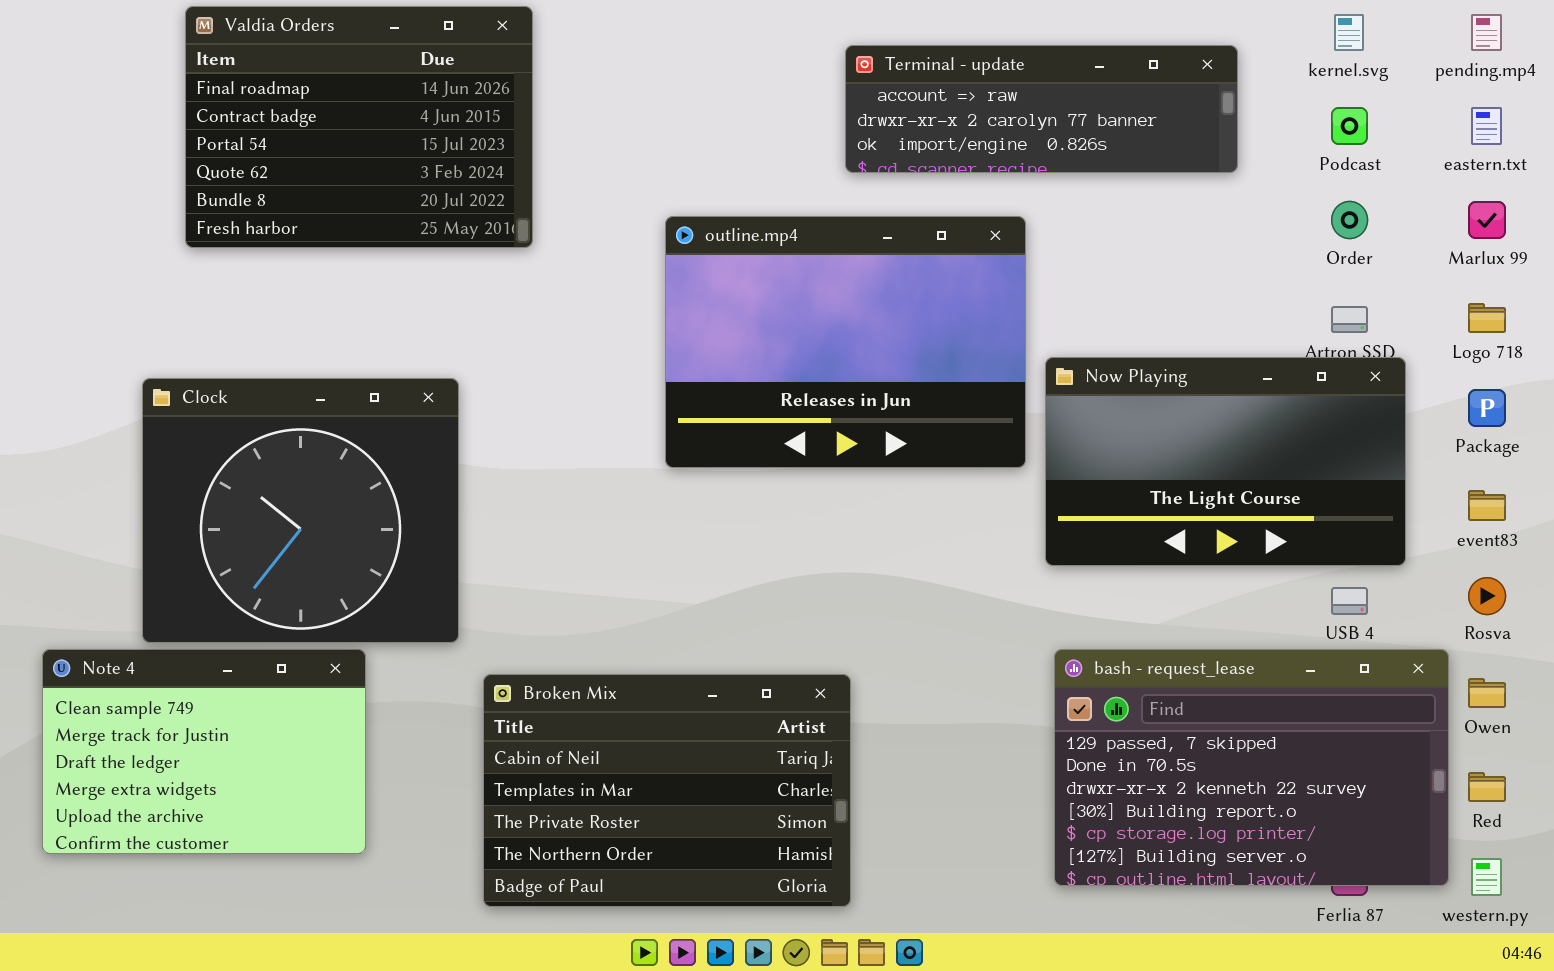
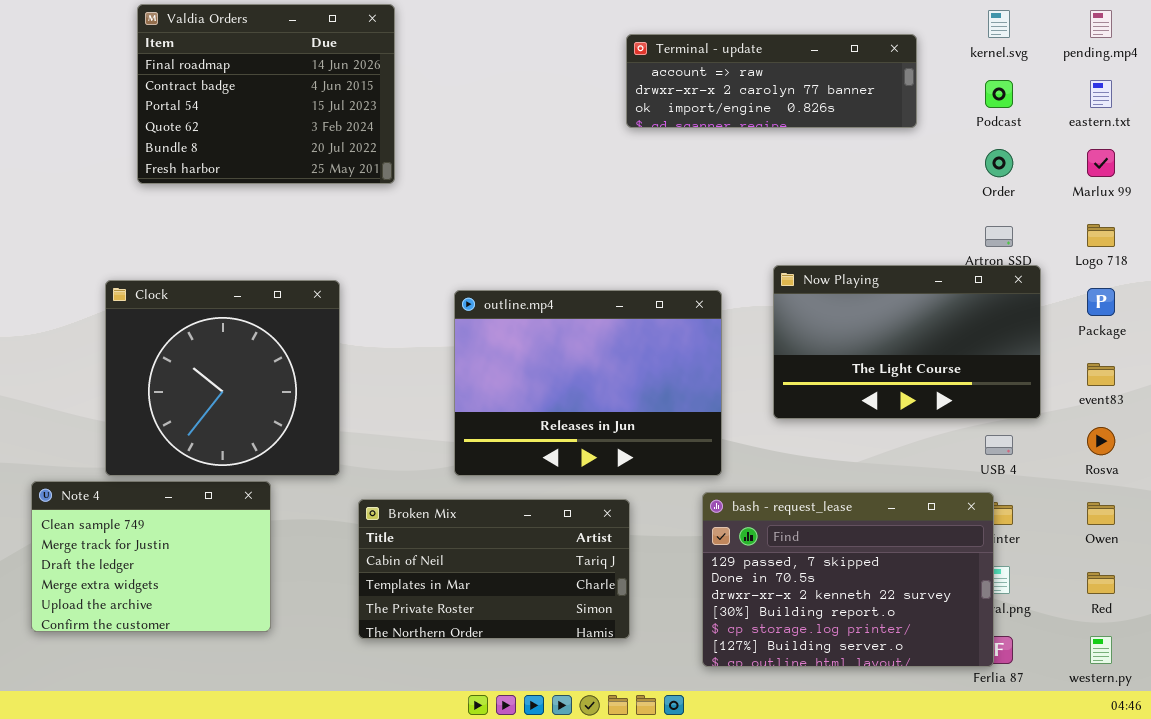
outline.mp4: [665,216,1026,468] -> [454,290,722,476], moved
bash - request_lease: [1054,649,1449,886] -> [702,492,994,667], moved
Broken Mix: [483,674,851,907] -> [358,499,630,639], resized

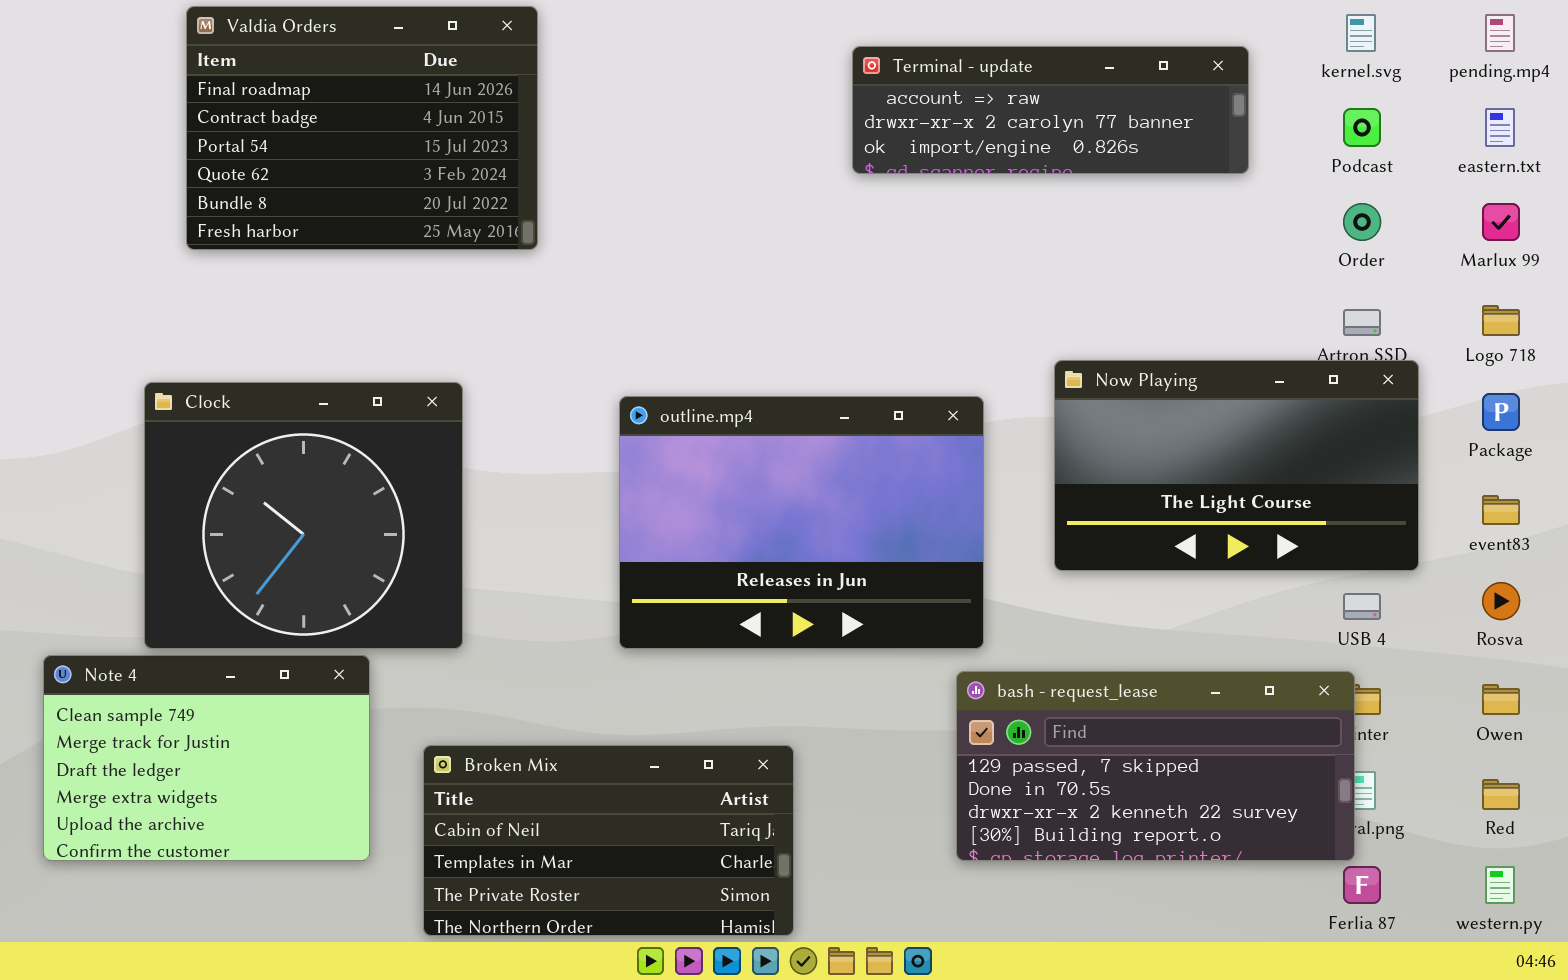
bash - request_lease: [702,492,994,667] -> [956,671,1355,861], resized
Broken Mix: [358,499,630,639] -> [423,745,794,936], moved

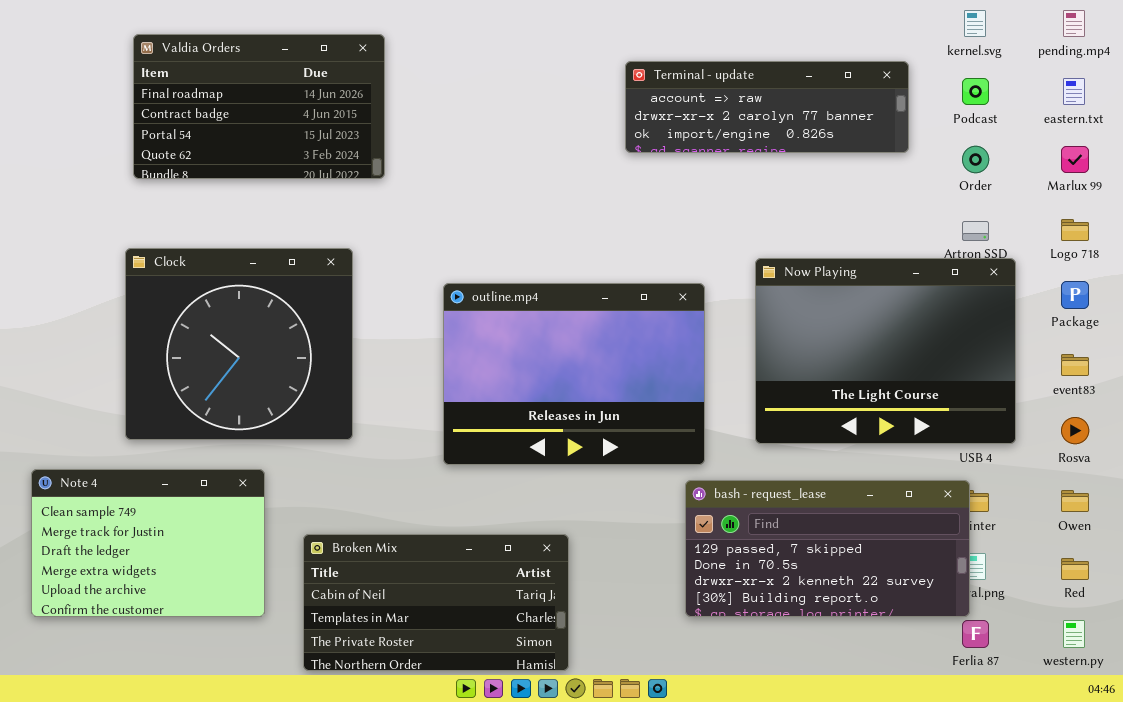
Valdia Orders: [186,6,538,250] -> [133,34,385,179], resized
Terminal - update: [852,46,1249,174] -> [625,61,909,153], moved
Now Playing: [1054,360,1419,571] -> [755,258,1016,444], resized
Clock: [144,382,463,649] -> [125,248,353,440], moved

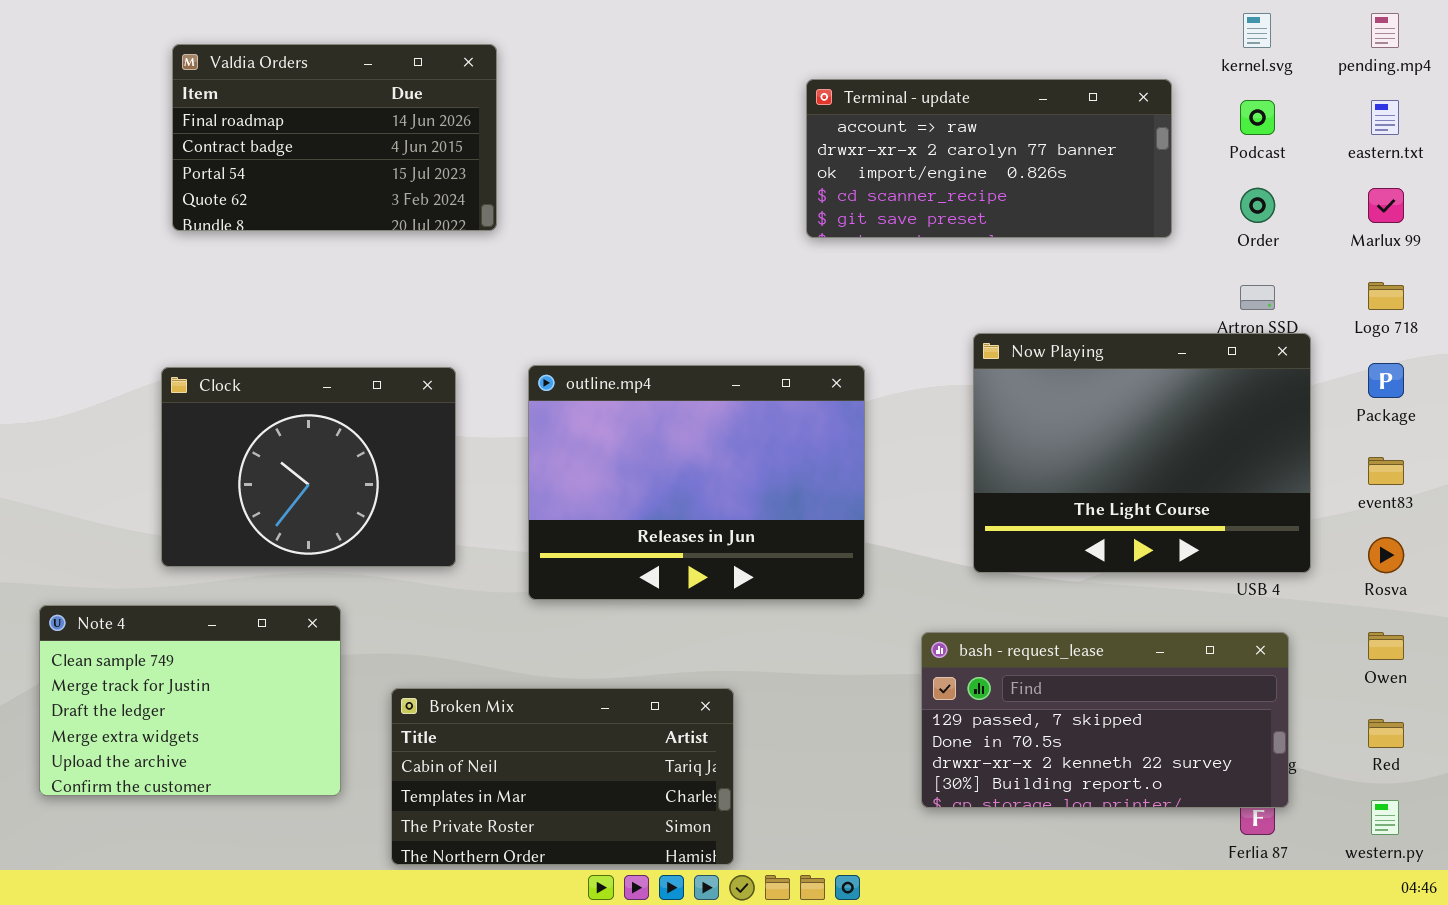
Terminal - update: [625,61,909,153] -> [806,79,1172,238], resized
Clock: [125,248,353,440] -> [161,367,456,567], resized
outline.mp4: [443,283,705,465] -> [528,365,865,600], moved
bash - request_lease: [685,480,970,617] -> [921,632,1289,808], moved

